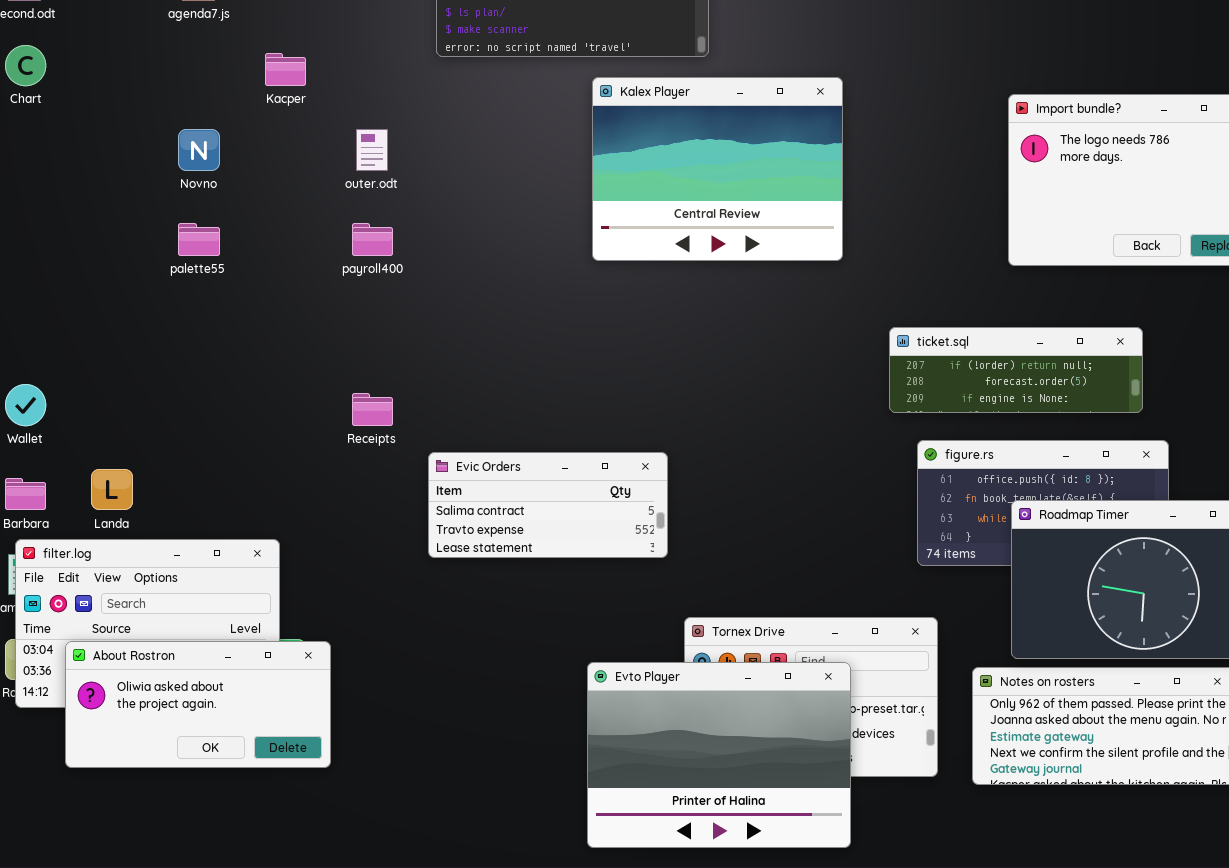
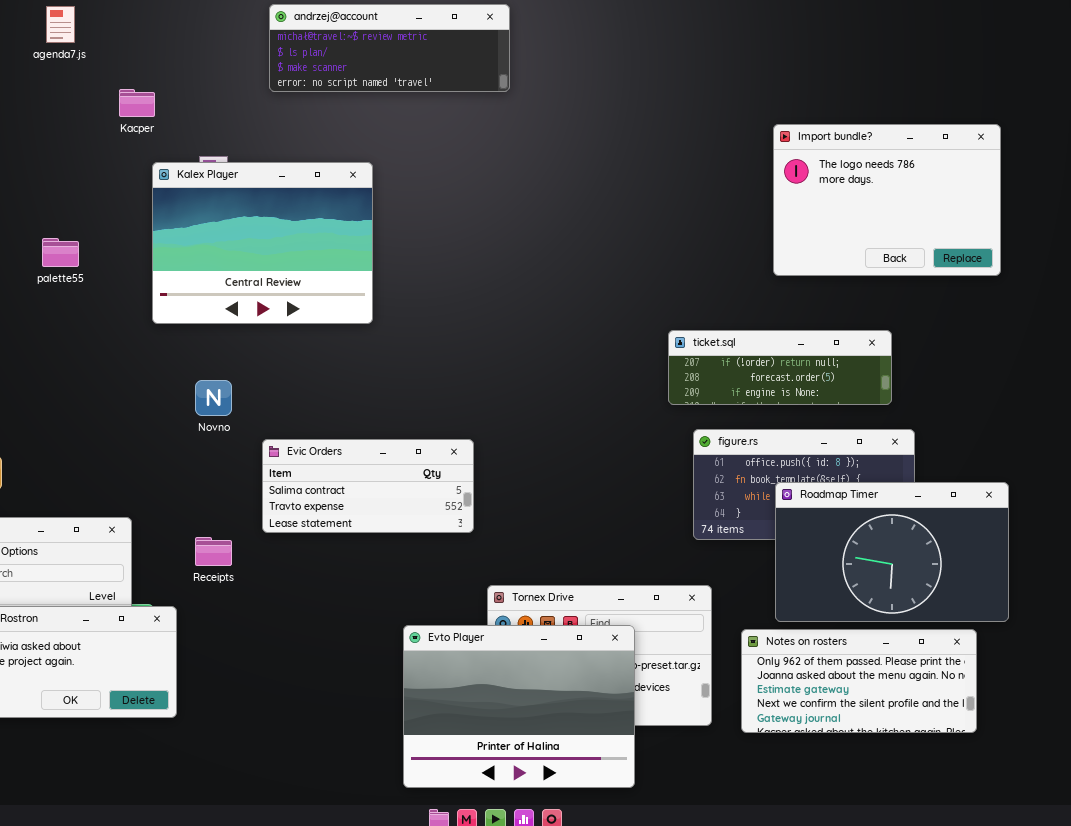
Kalex Player: [592,77,843,261] -> [152,162,373,324], moved
Novno: [178,129,220,171] -> [195,380,232,416], moved
Receipts: [352,393,393,426] -> [195,537,232,566], moved

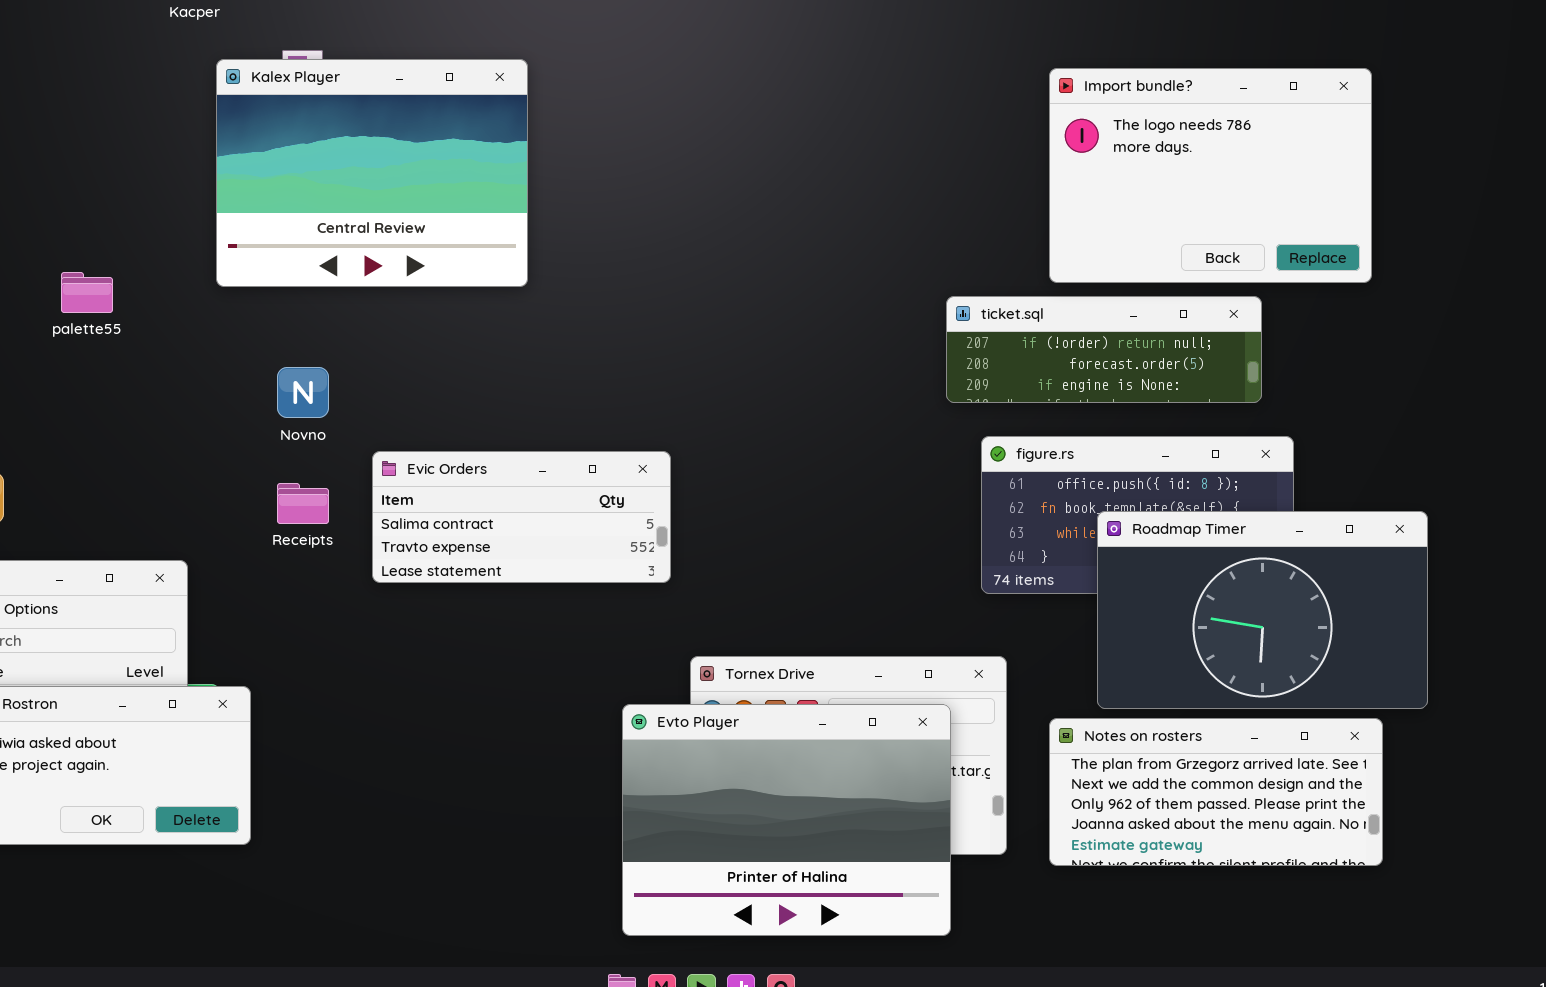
Import bundle?: [773,124,1001,276] -> [1049,68,1372,283], moved
palette55: [42,238,79,267] -> [61,272,113,313], moved
Receipts: [195,537,232,566] -> [277,483,329,524], moved
Evto Player: [403,625,635,788] -> [622,704,951,936], moved
Notes on rosters: [741,629,977,733] -> [1049,718,1383,866], scrolled up 2 rows

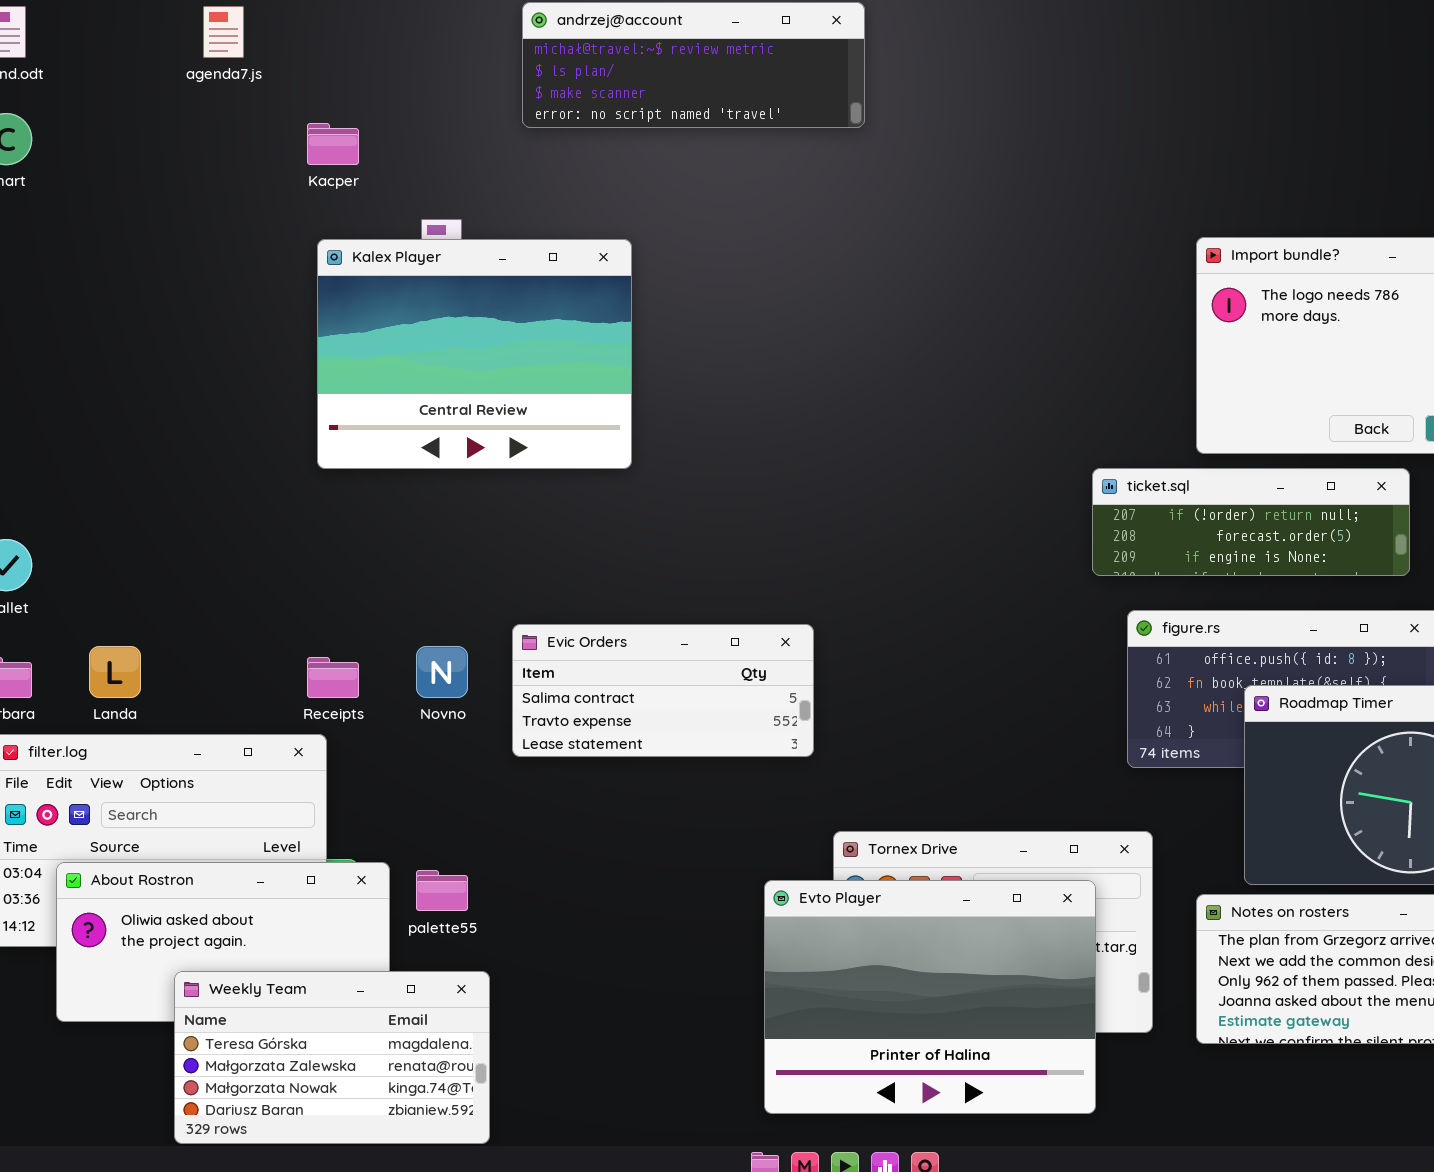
Kalex Player: [216,59,528,287] -> [317,239,632,469], moved
palette55: [61,272,113,313] -> [416,870,468,911], moved
Novno: [277,367,329,418] -> [416,646,468,698], moved
Receipts: [277,483,329,524] -> [307,657,359,698], moved
Weekly Team: none -> [174,971,490,1144], opened

